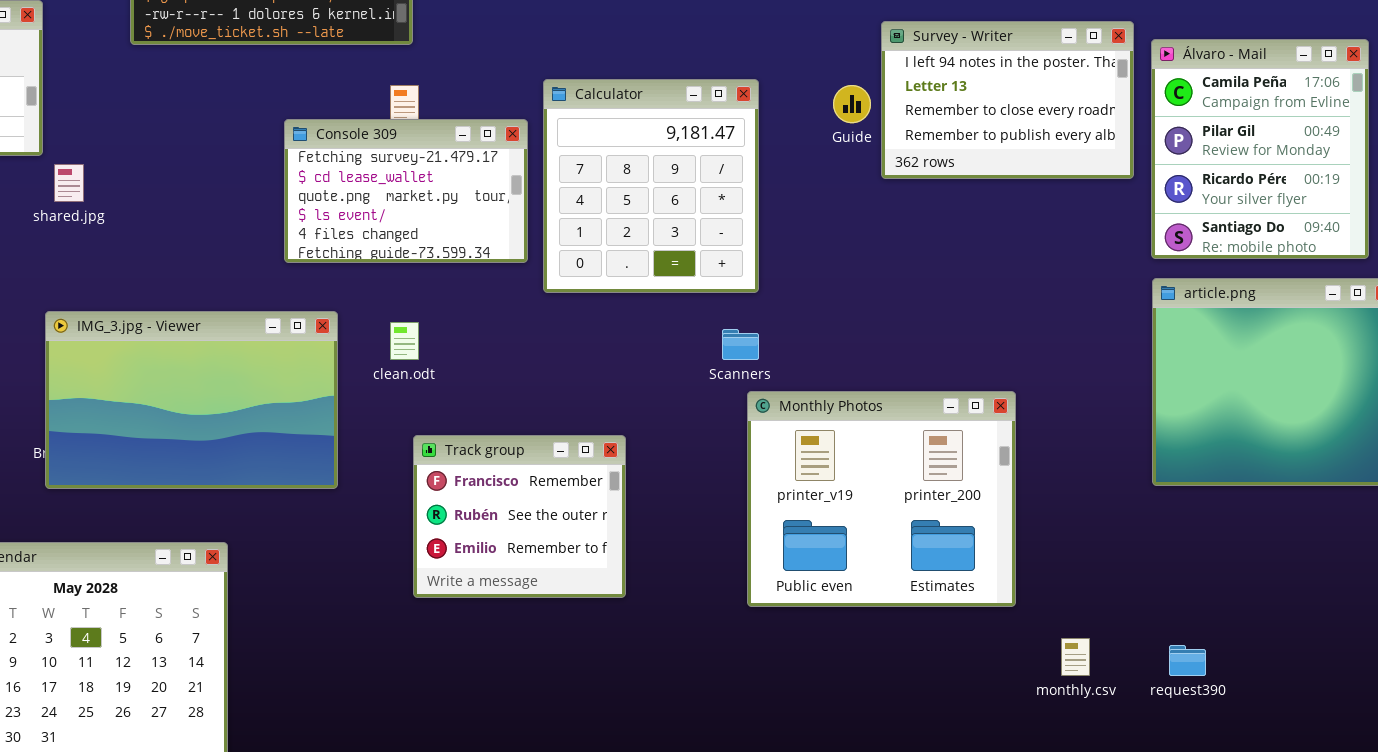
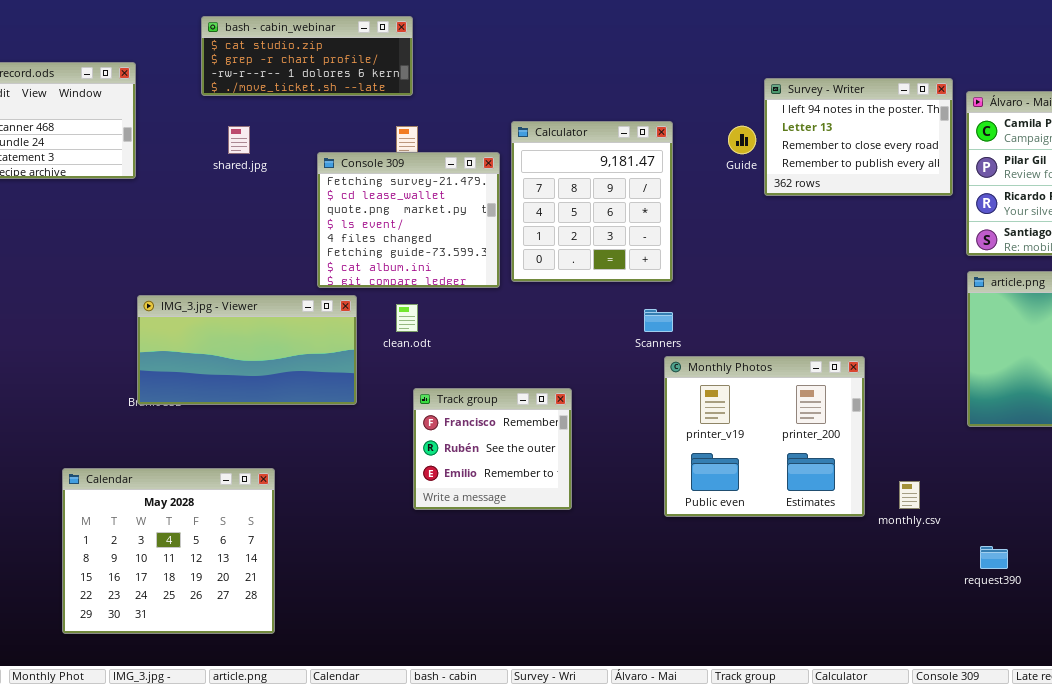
Console 309: [284,119,528,263] -> [317,152,500,288], resized
shared.jpg: [54,164,84,202] -> [228,126,250,154], moved
IMG_3.jpg - Viewer: [45,311,338,489] -> [137,295,357,405], resized
monthly.csv: [1061,638,1090,676] -> [899,481,920,509], moved

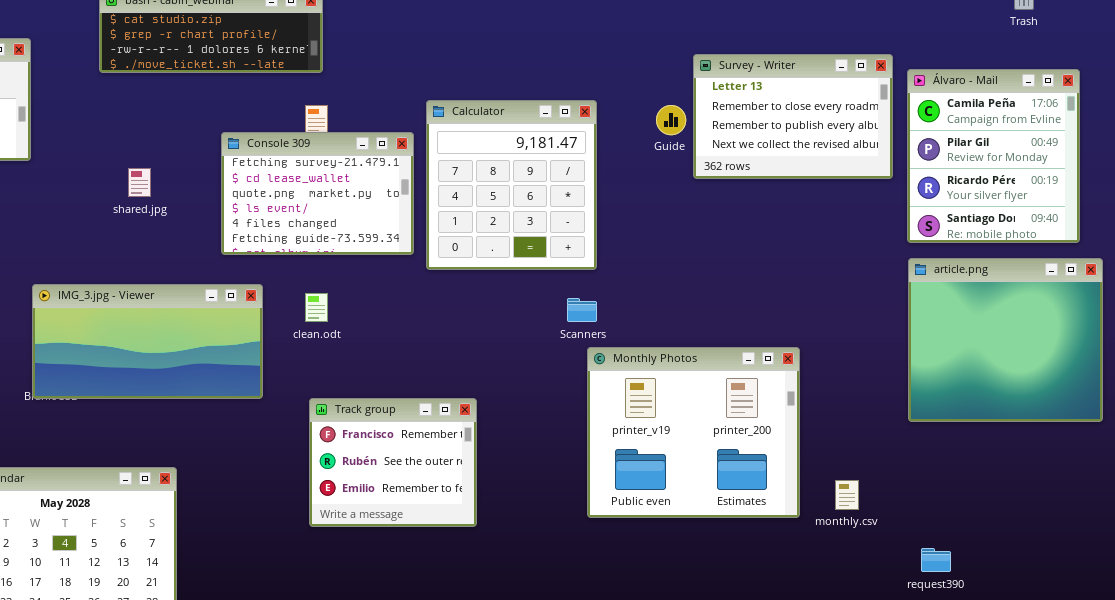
Survey - Writer: [764,78,953,196] -> [693,54,893,179], scrolled down 1 row
shared.jpg: [228,126,250,154] -> [128,168,151,197], moved
Console 309: [317,152,500,288] -> [221,132,414,255], resized
Track group: [413,388,572,510] -> [309,398,477,527], moved

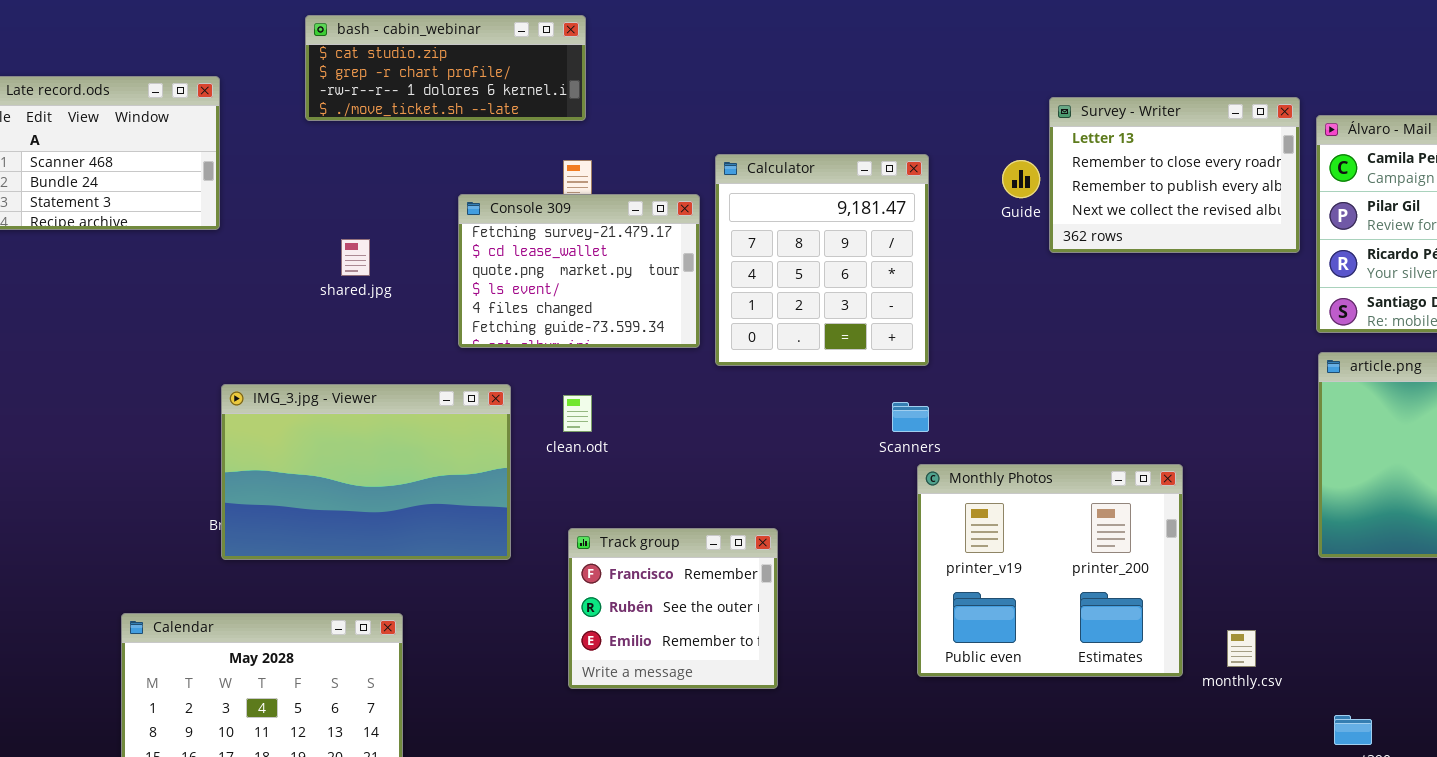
IMG_3.jpg - Viewer: [32,284,263,399] -> [221,384,511,560], resized

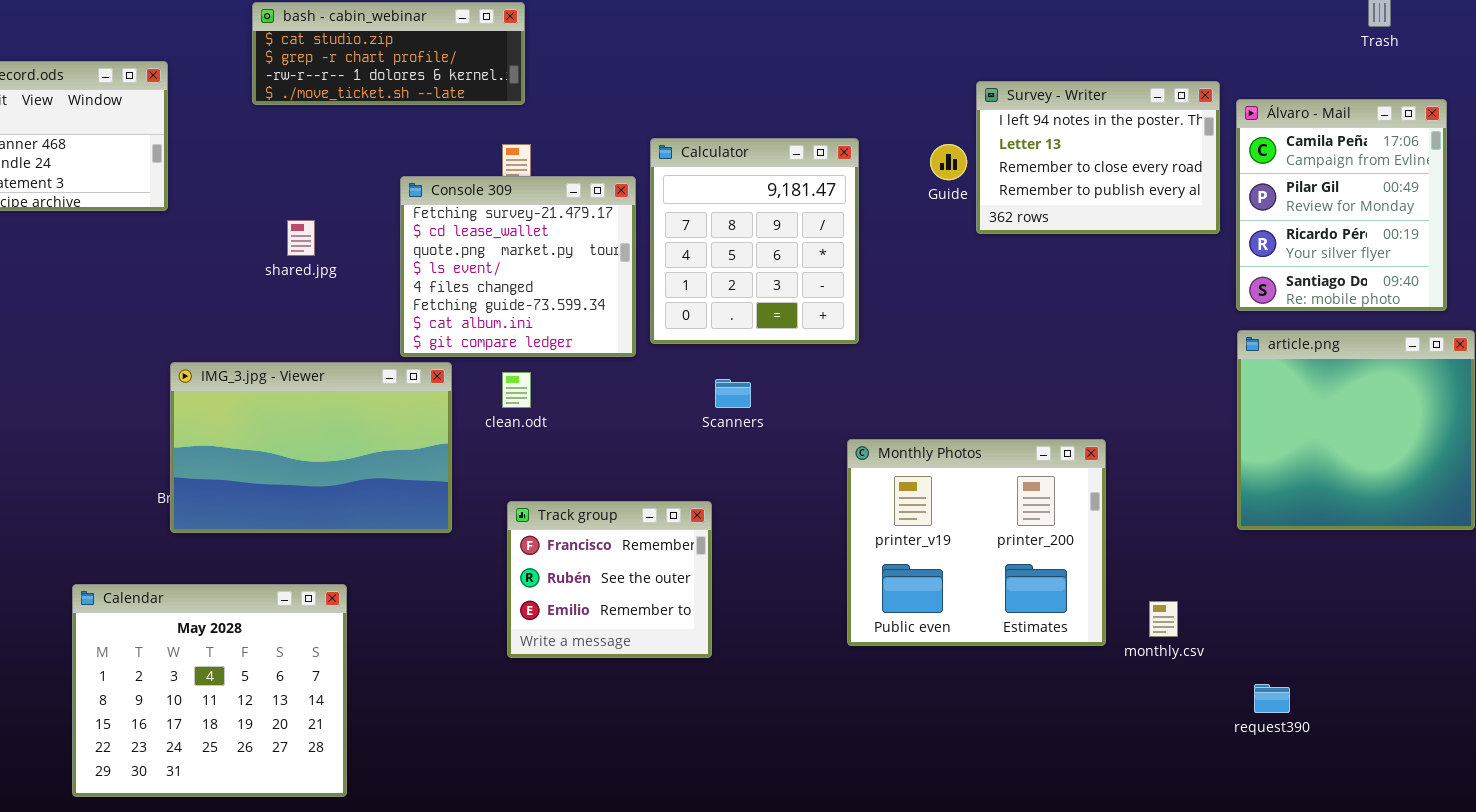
Survey - Writer: [1049,97,1300,253] -> [976,81,1220,234], scrolled up 1 row
Console 309: [458,194,700,348] -> [400,176,636,357], resized
Scanners: [892,402,929,432] -> [715,379,751,408], moved

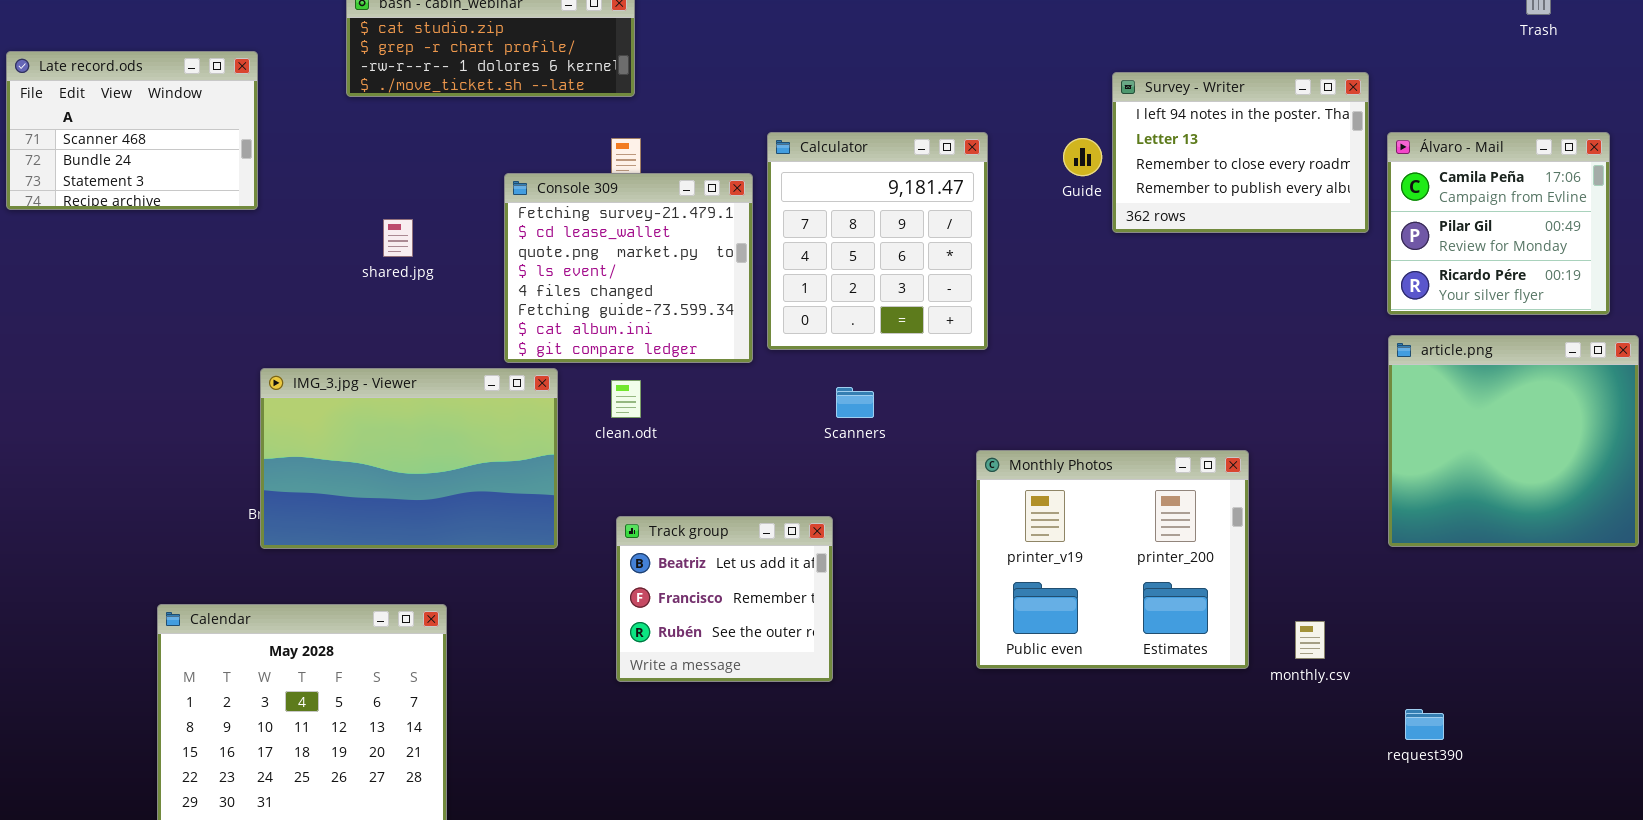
Álvaro - Mail: [1236,99,1447,311] -> [1387,132,1610,315], resized
Track group: [507,501,712,658] -> [616,516,833,682], scrolled up 1 row

